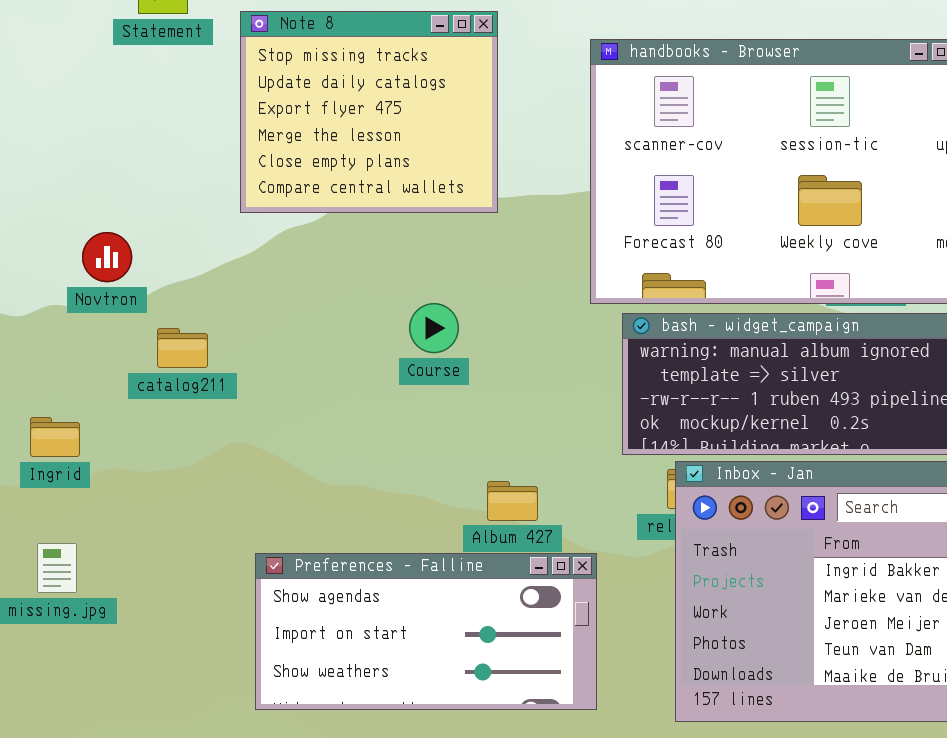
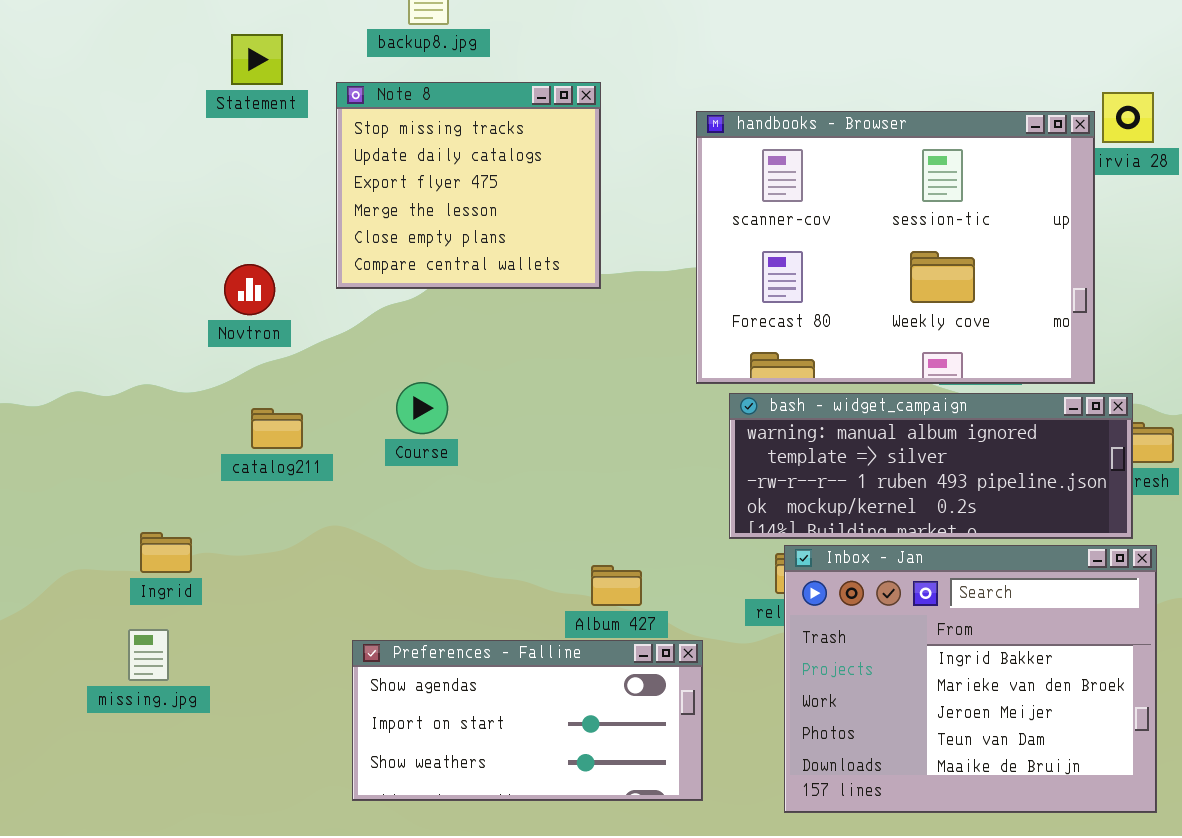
Novtron: [82,232,132,282] -> [224,264,275,315], moved
Course: [409,303,459,353] -> [396,382,448,434], moved
Ingrid: [30,417,80,457] -> [140,532,192,573], moved

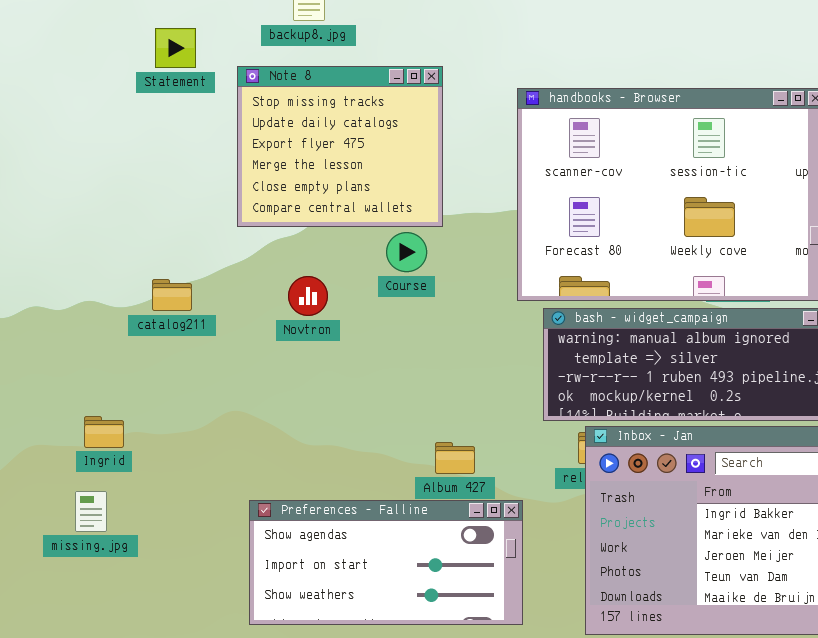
Novtron: [224,264,275,315] -> [288,276,328,316], moved
Course: [396,382,448,434] -> [386,232,427,272], moved
catalog211: [251,408,303,449] -> [152,279,192,311], moved

